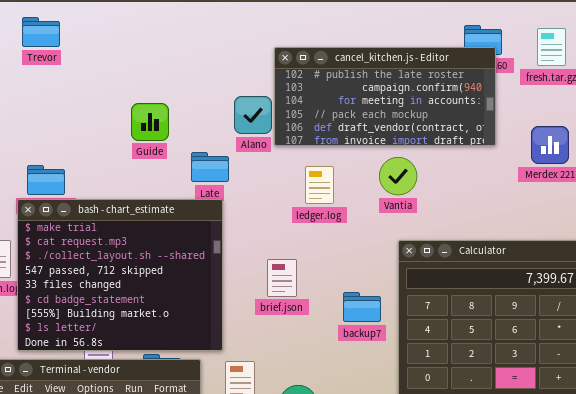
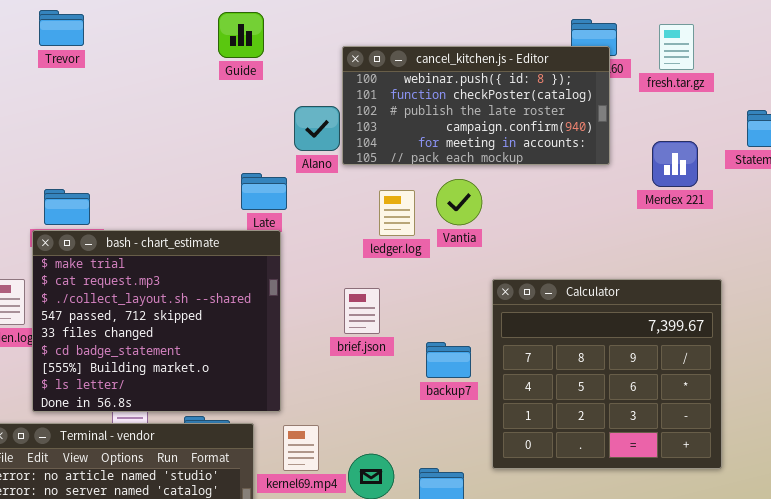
cancel_kitchen.js - Editor: [274,47,496,146] -> [342,46,610,165], scrolled up 2 rows
Guide: [131,103,169,141] -> [218,12,264,58], moved
Vantia: [379,157,417,195] -> [436,179,482,225], moved
brief.json: [267,259,297,297] -> [344,288,380,334], moved

